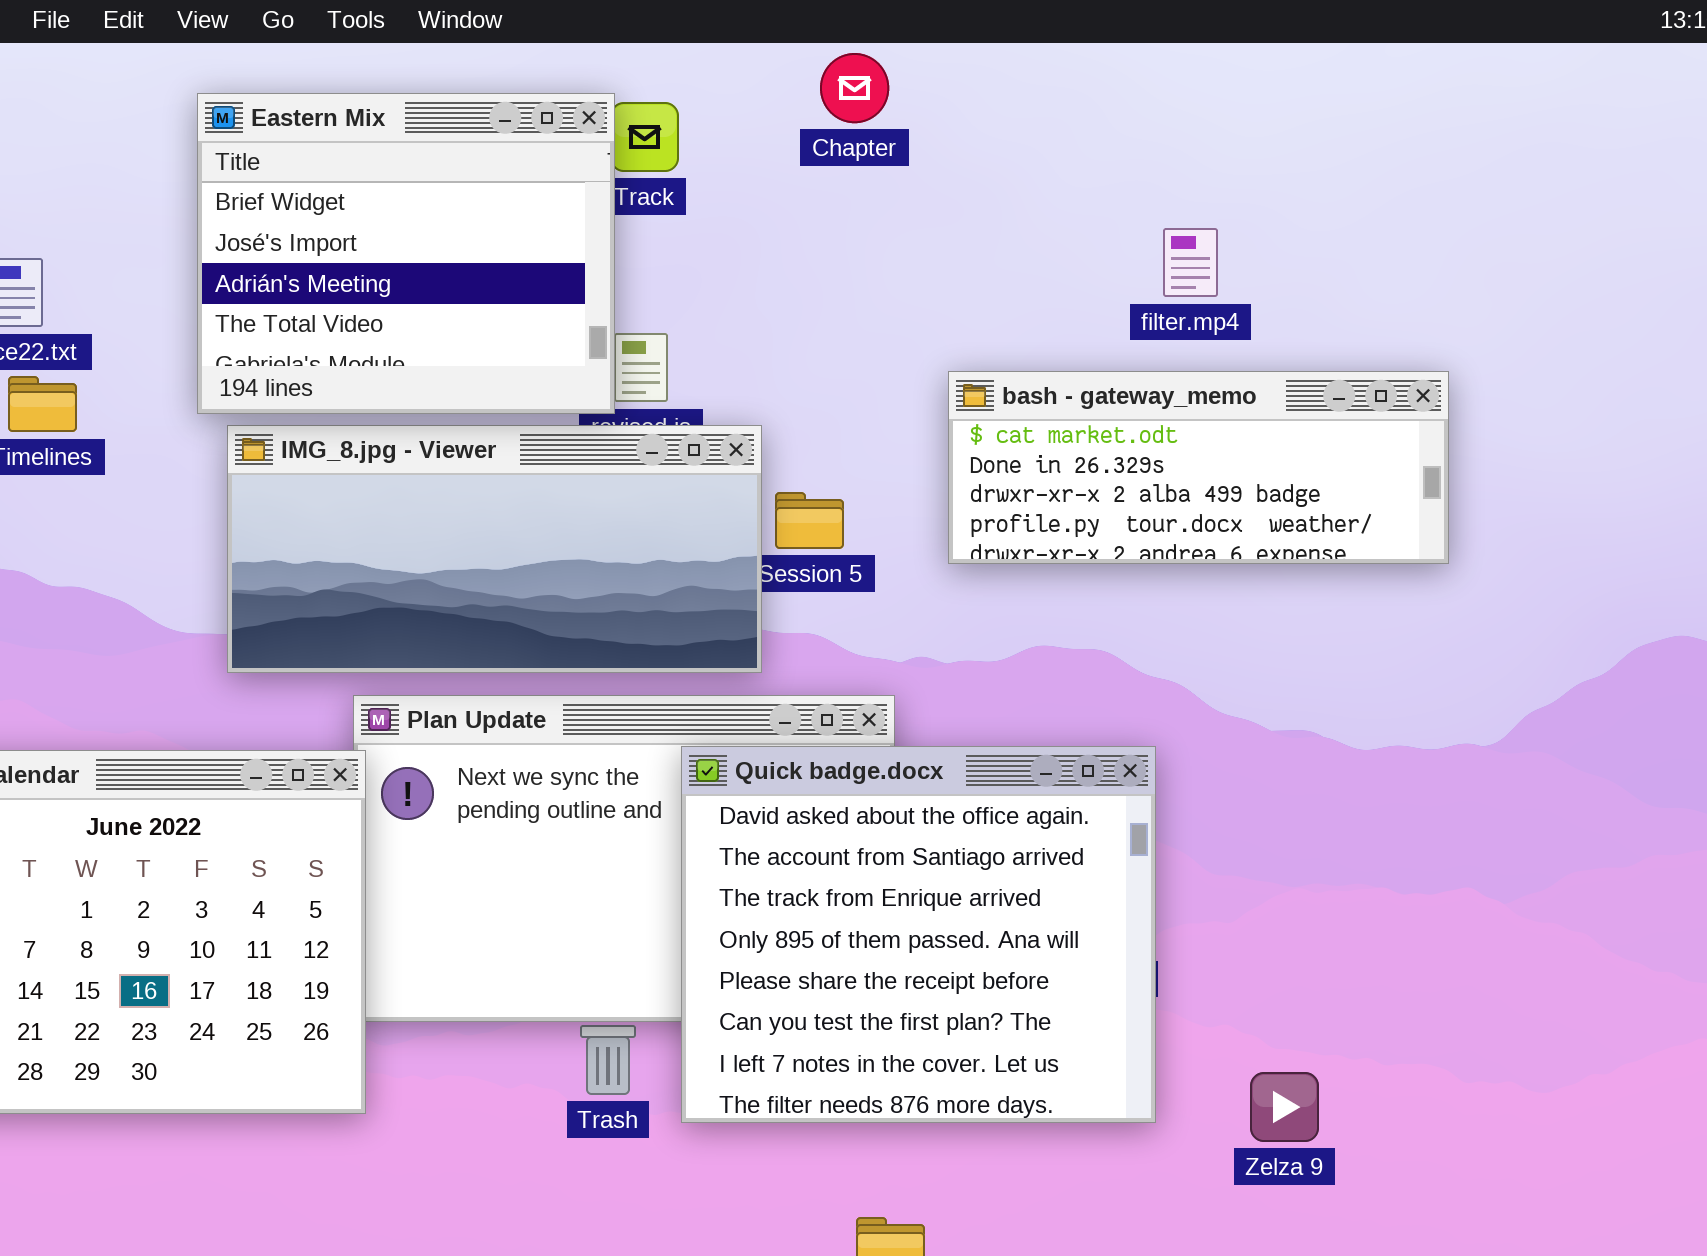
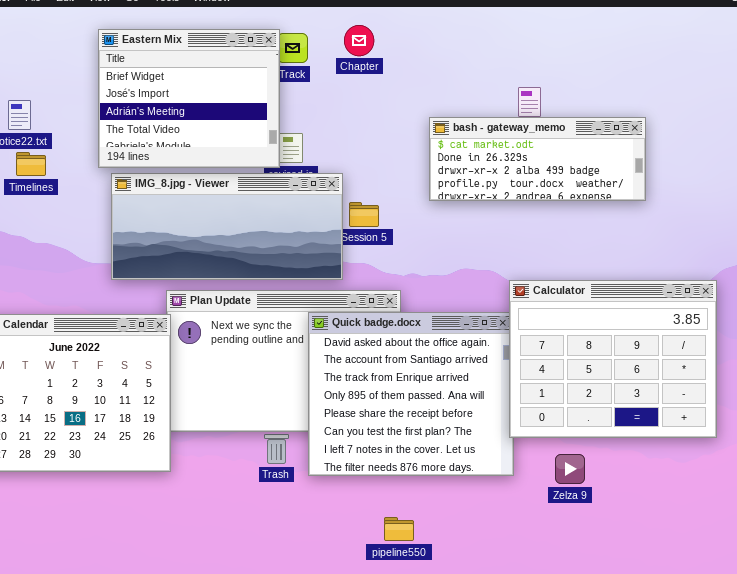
Chapter: [820,53,889,123] -> [344,25,374,56], moved
bash - gateway_memo: [948,371,1449,564] -> [429,117,646,201], moved
Calculator: none -> [509,280,717,438], opened

